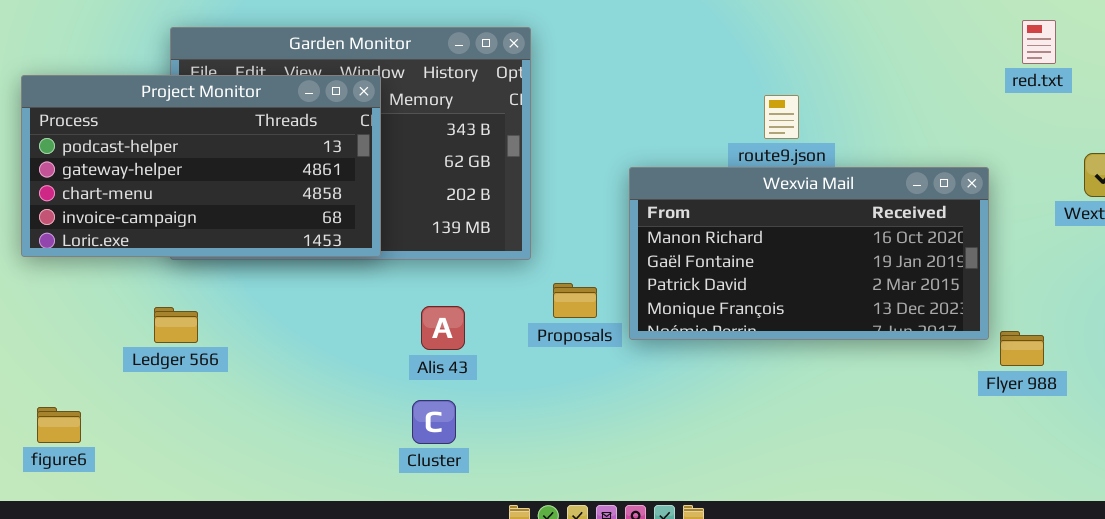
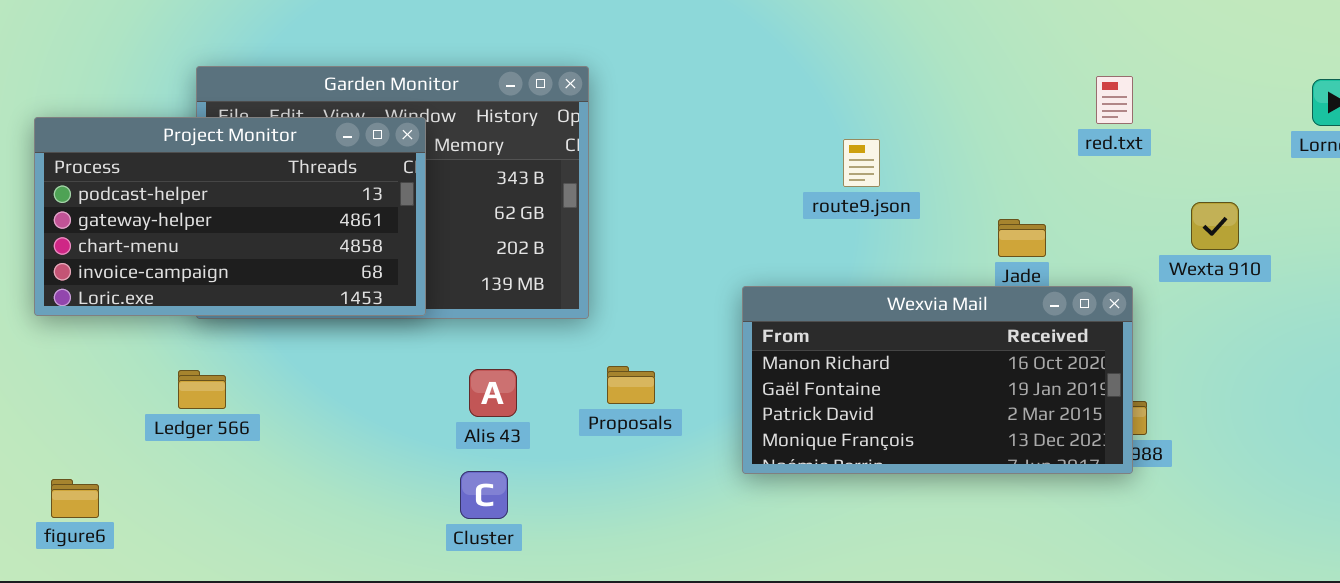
red.txt: [1022,20,1056,64] -> [1096,76,1133,124], moved
Wexvia Mail: [629,167,989,340] -> [742,286,1133,474], moved
Proposals: [553,283,597,318] -> [607,366,655,404], moved

